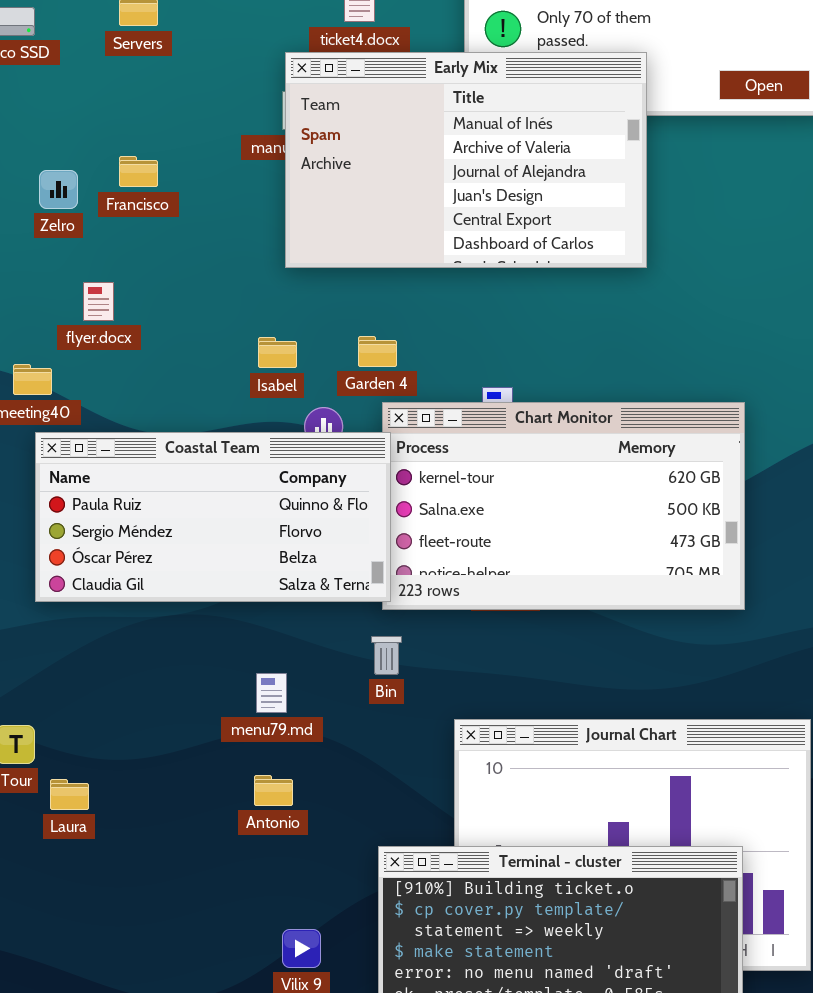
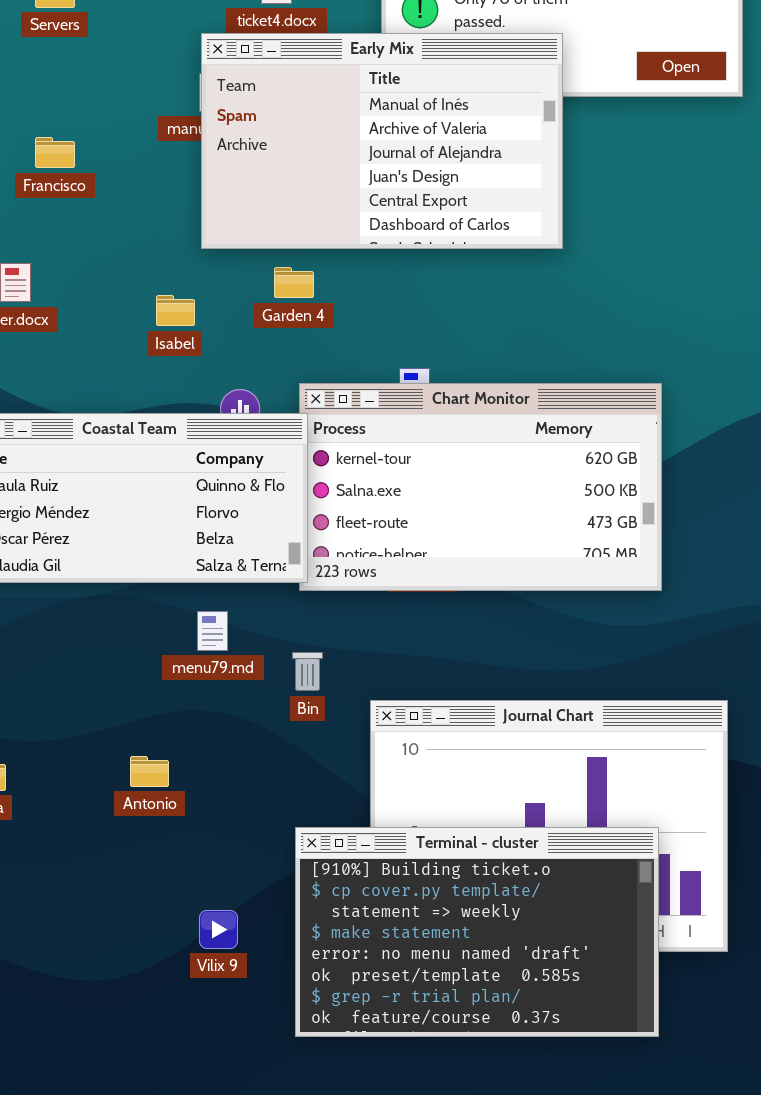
Garden 4: [358,336,397,367] -> [274,267,314,298], moved
Isabel: [258,337,297,368] -> [156,295,195,326], moved
Bin: [371,636,402,675] -> [292,652,323,691], moved
menu79.md: [256,673,287,713] -> [197,611,228,651], moved
Antonio: [254,775,293,806] -> [130,756,169,787], moved

